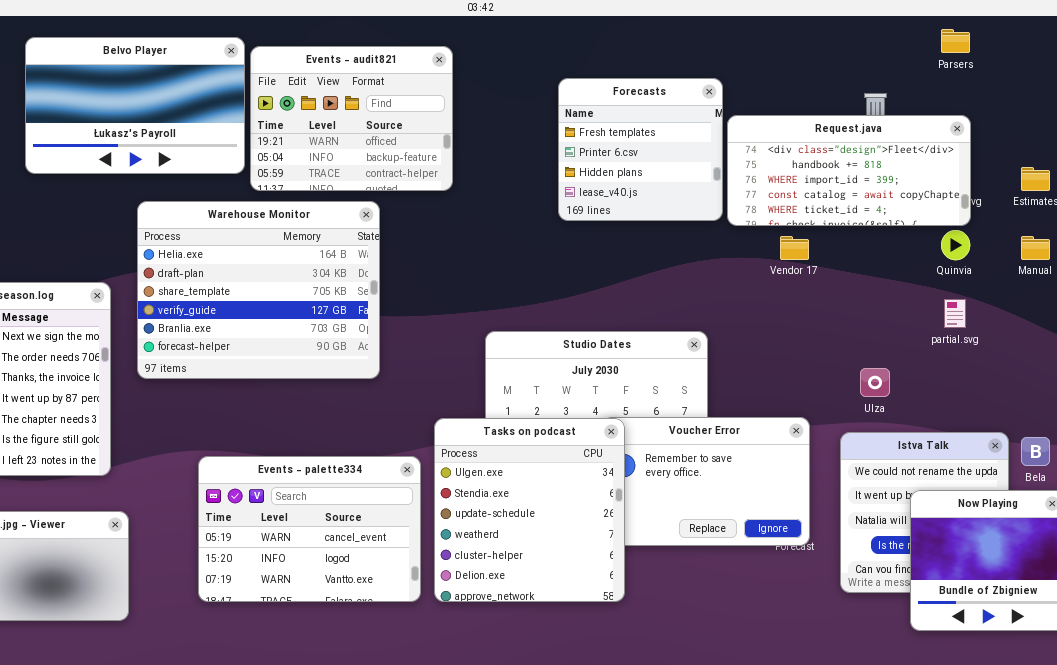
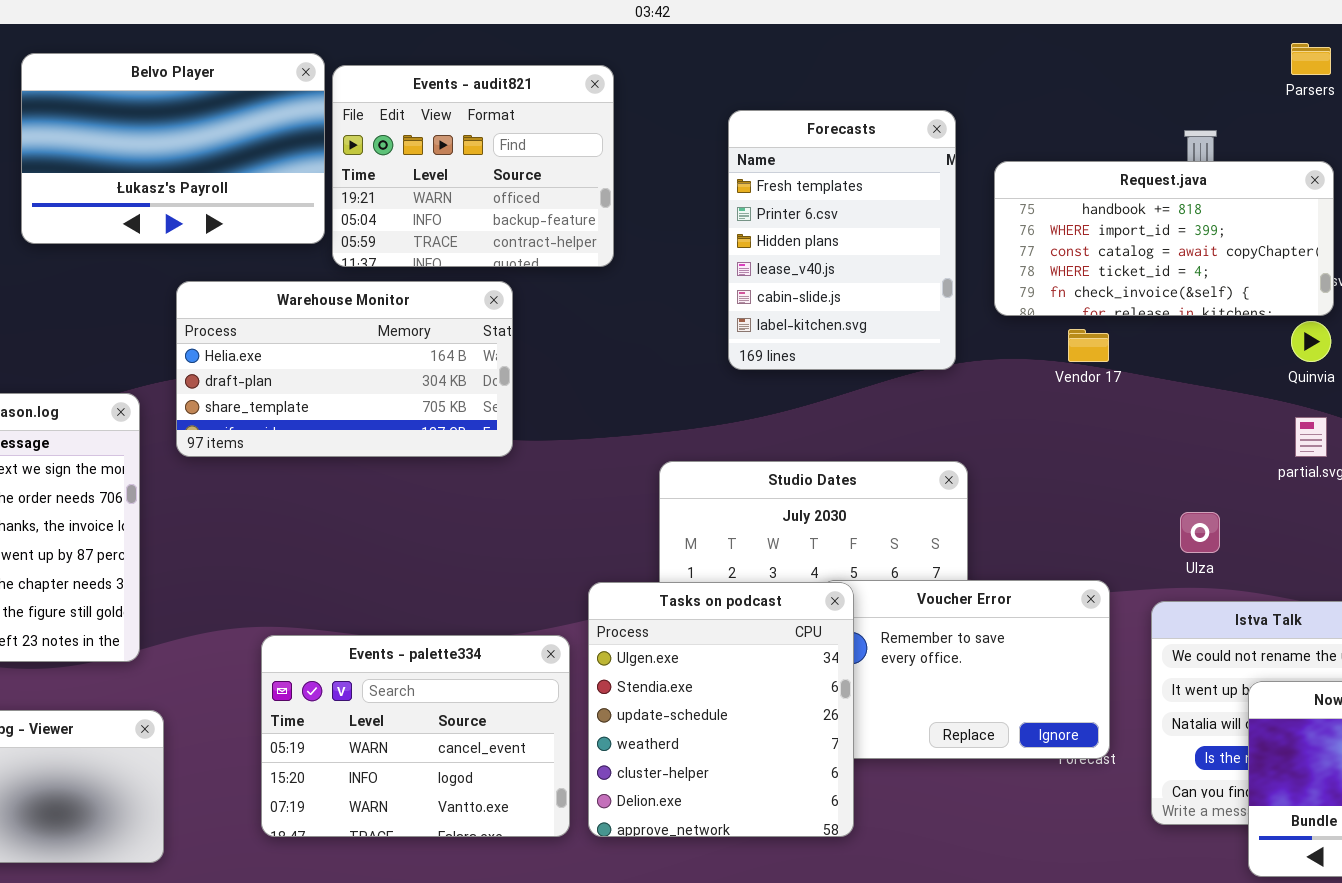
Forecasts: [558,78,723,221] -> [728,110,956,370], moved, resized
Request.java: [727,115,971,226] -> [994,161,1334,316], scrolled down 1 row
Warehouse Monitor: [137,201,380,379] -> [176,281,513,457], resized

